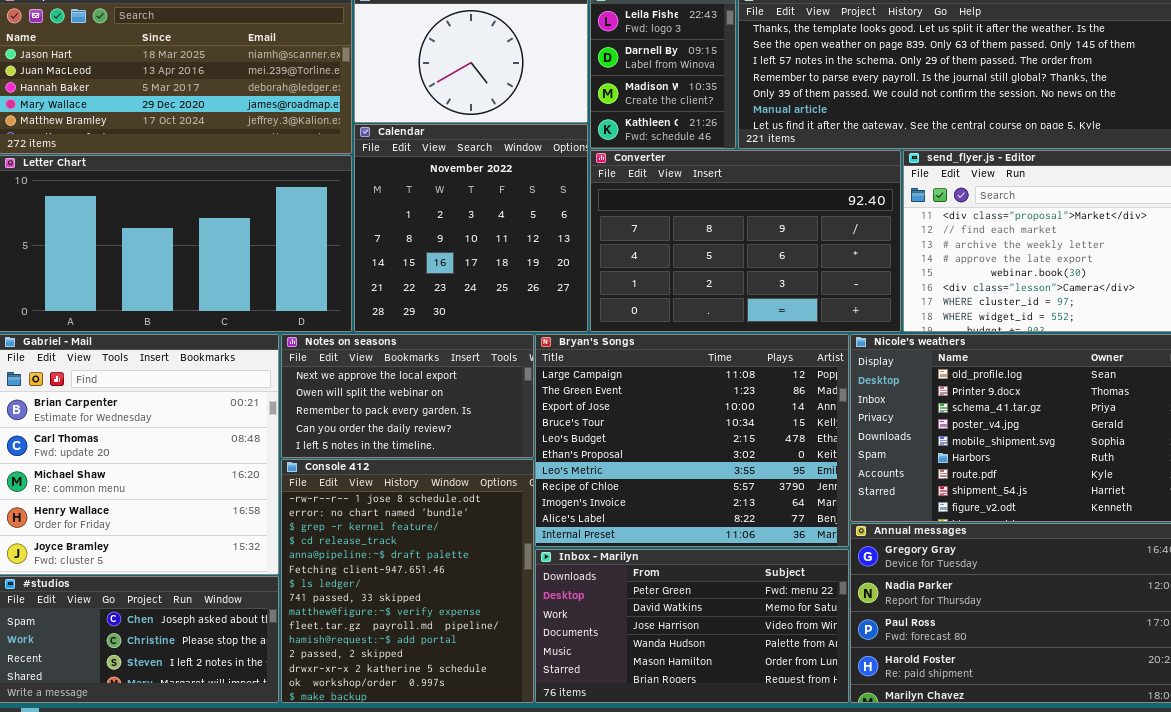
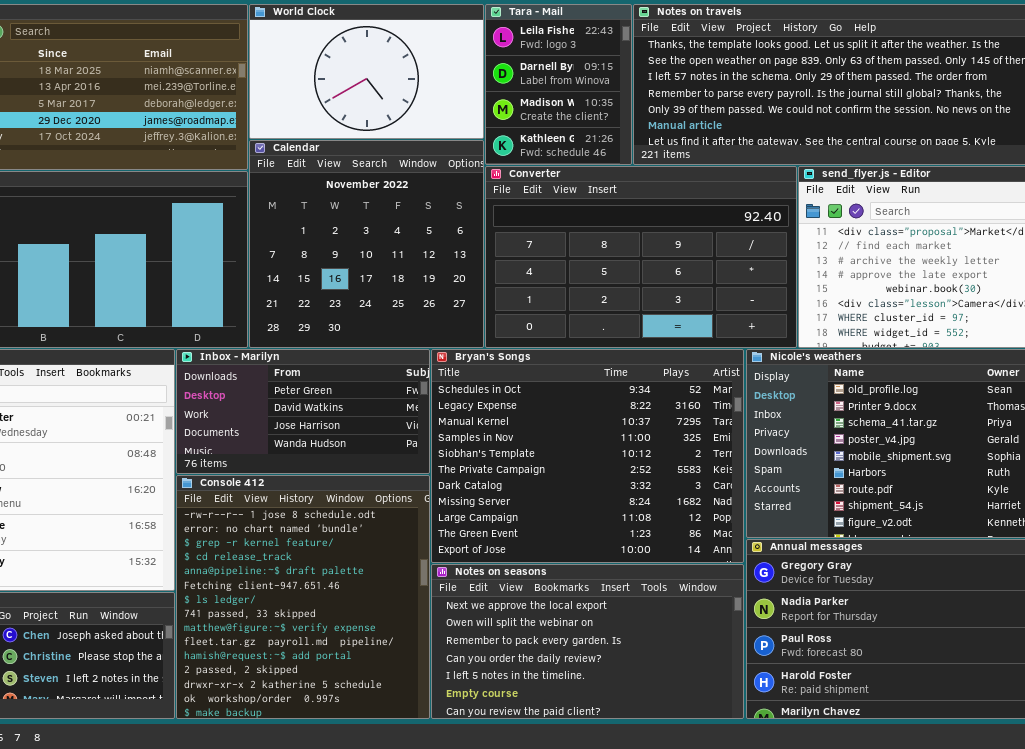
Notes on seasons: [281,334,534,458] -> [431,564,744,719], moved, resized
Bryan's Songs: [535,334,849,547] -> [431,349,744,563], scrolled up 8 rows
Inbox - Marilyn: [535,549,849,703] -> [176,349,430,474], moved, resized

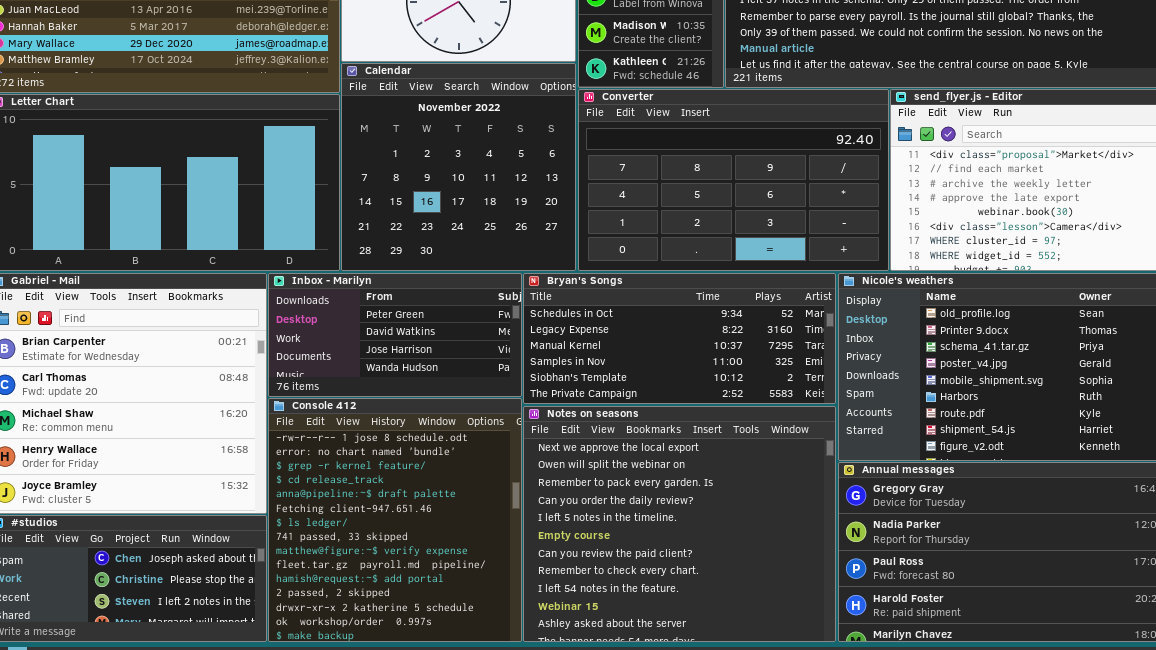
Bryan's Songs: [431,349,744,563] -> [523,273,836,404], resized
Notes on seasons: [431,564,744,719] -> [523,406,836,642], resized

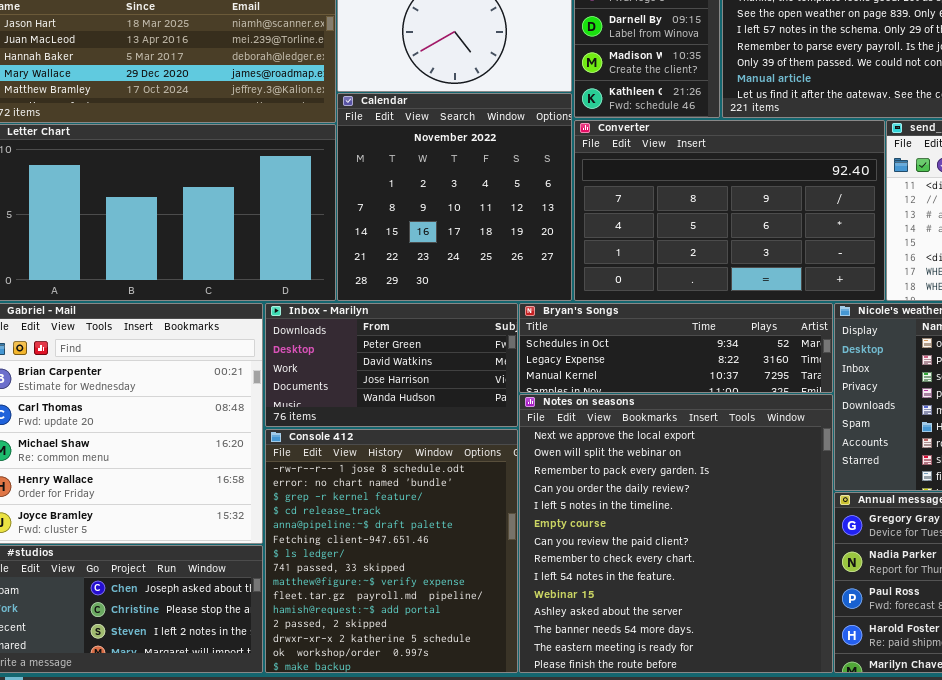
Bryan's Songs: [523,273,836,404] -> [519,303,833,393], resized
Notes on seasons: [523,406,836,642] -> [519,394,833,673], resized

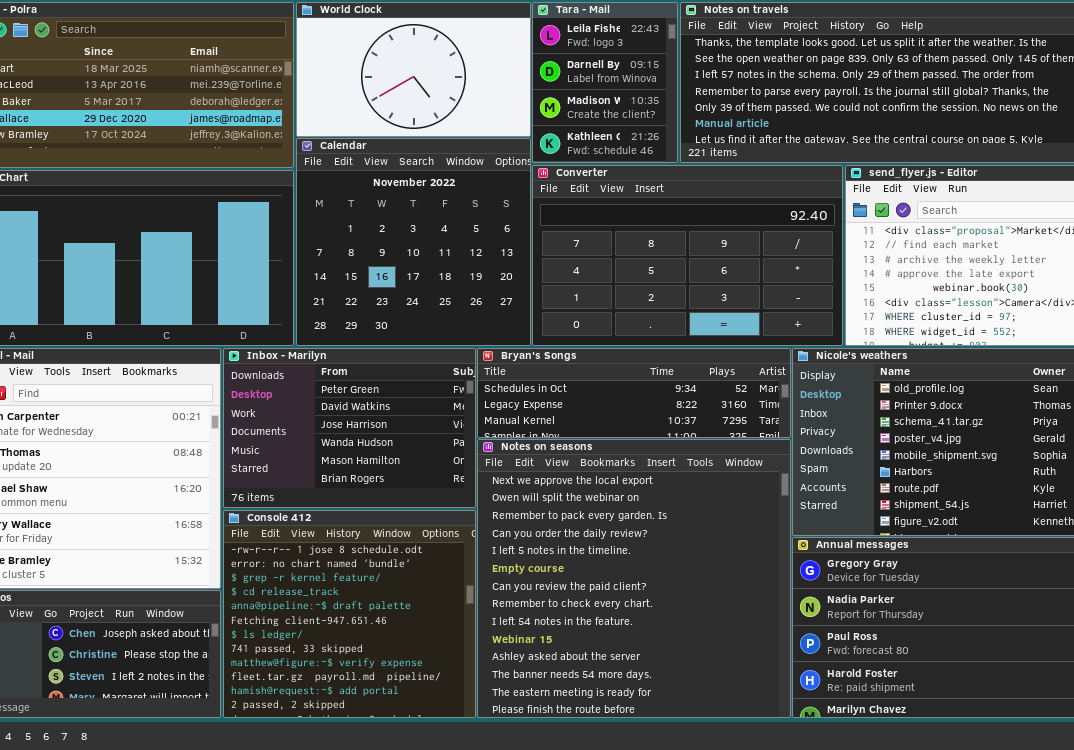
Inbox - Marilyn: [265,303,518,427] -> [223,348,476,508], resized
Console 412: [265,429,518,673] -> [223,510,476,718], resized

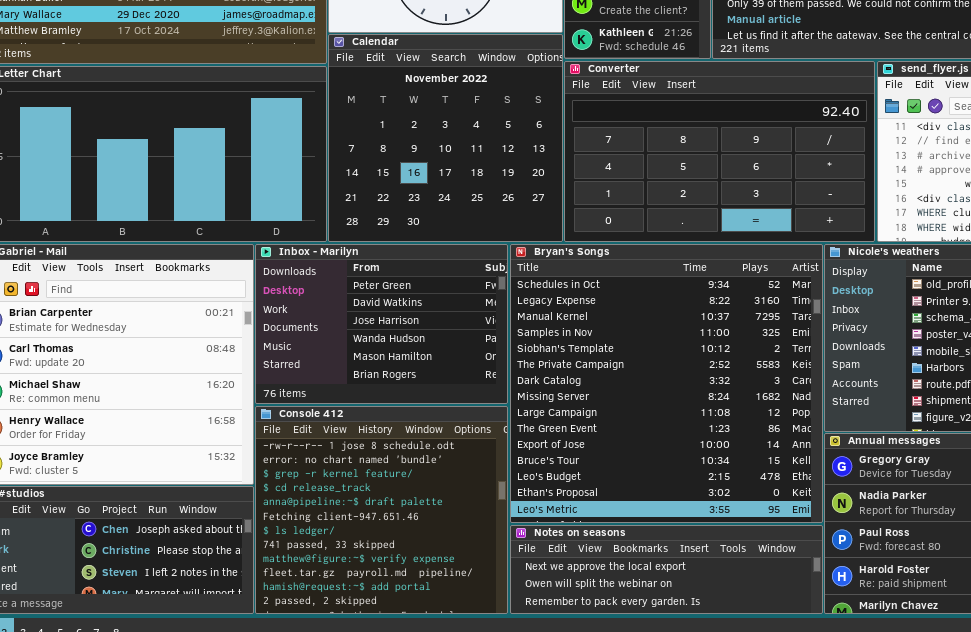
Bryan's Songs: [477,348,791,438] -> [510,244,823,523], resized
Notes on seasons: [477,439,791,718] -> [510,525,823,614], resized

